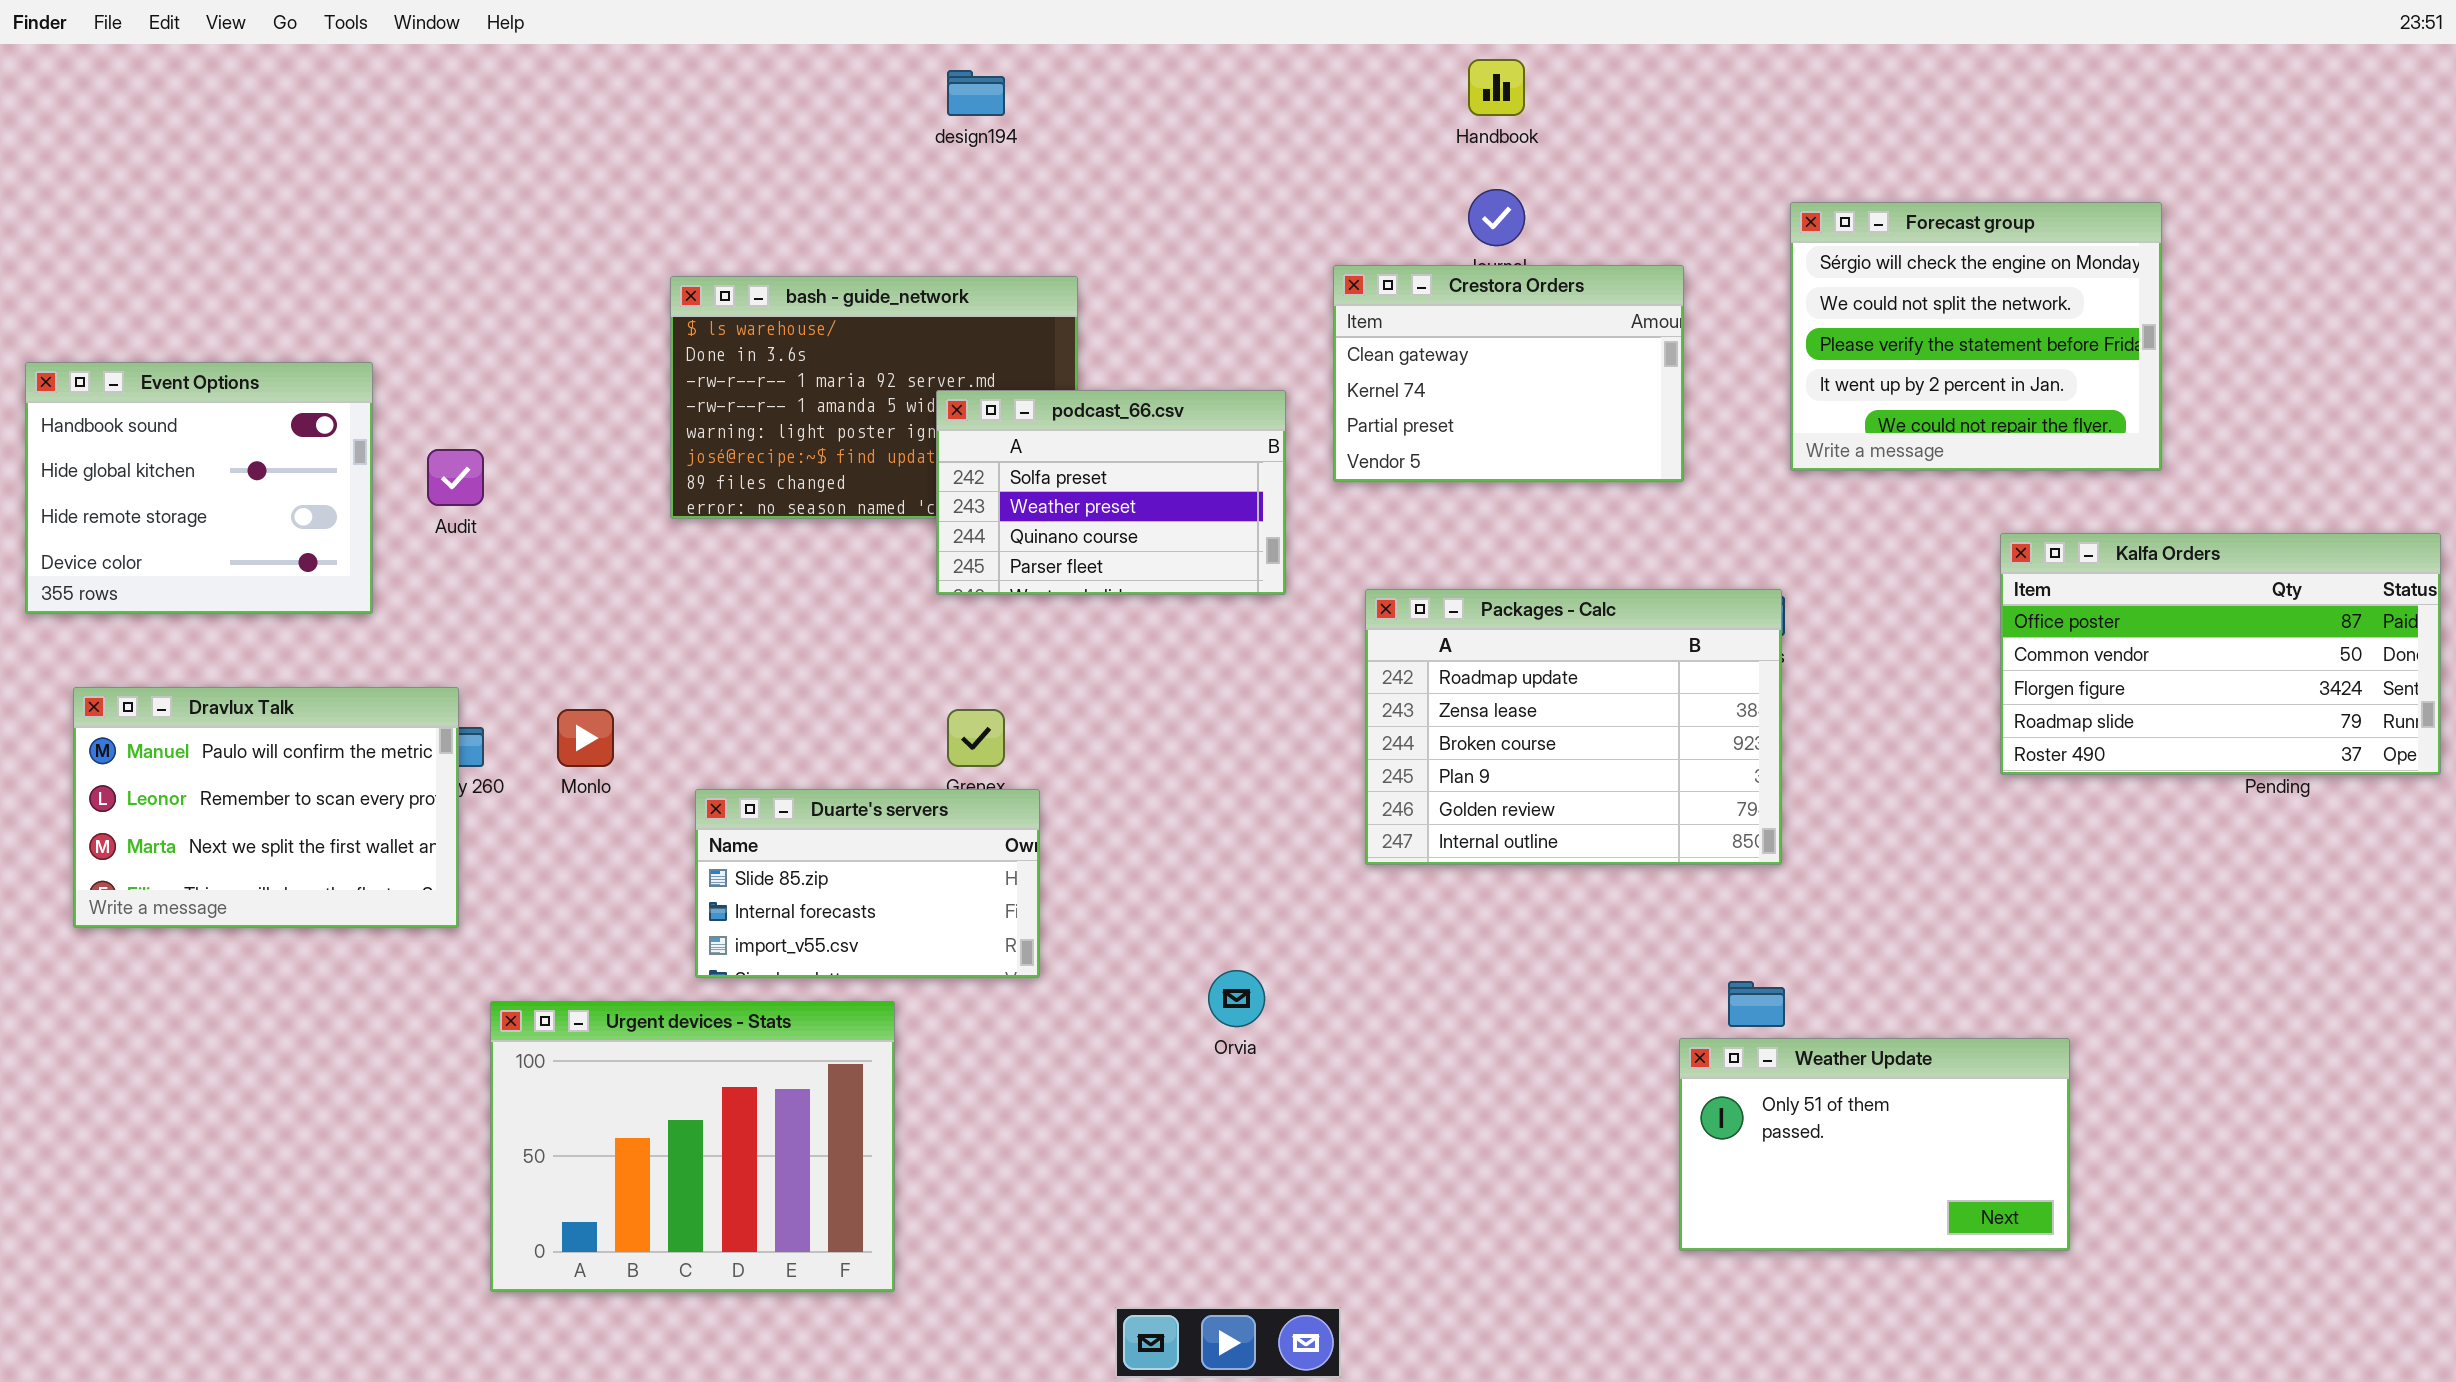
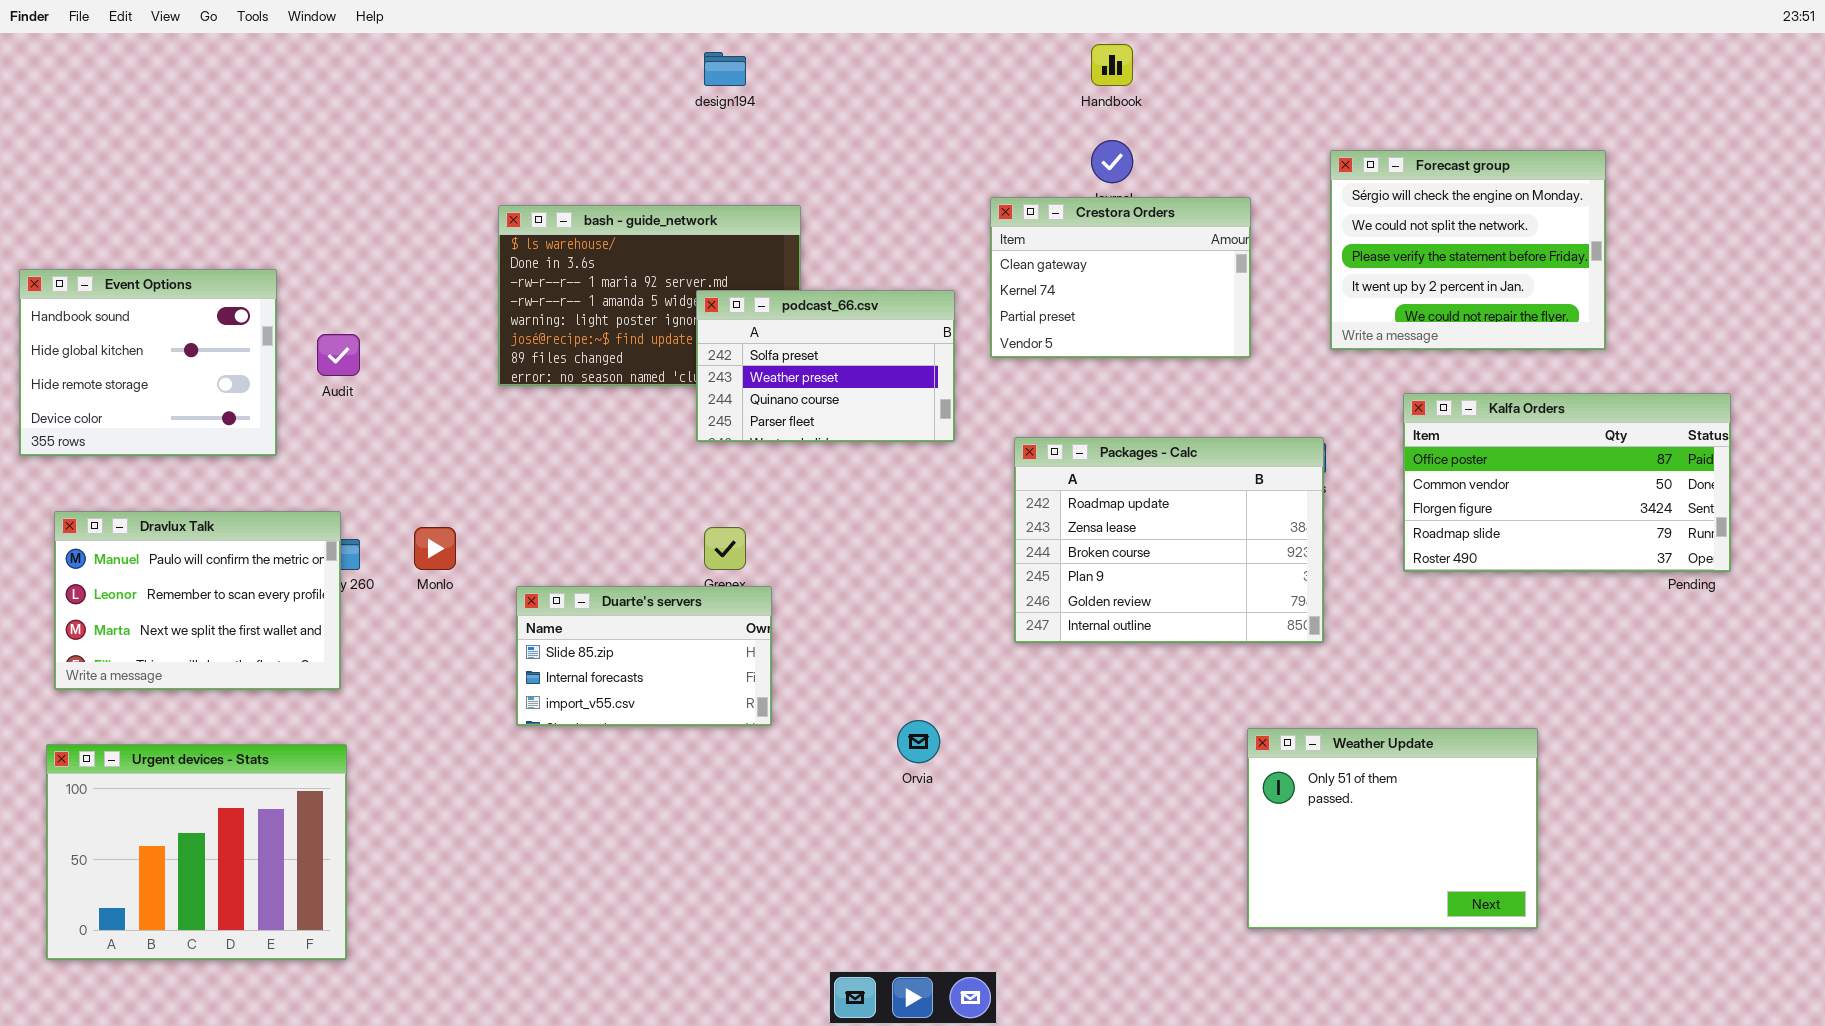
Kalfa Orders: [2000,533,2441,775] -> [1403,393,1731,572], moved
Urgent devices - Stats: [490,1001,895,1292] -> [46,744,347,960], moved
Weather Update: [1679,1038,2070,1251] -> [1247,728,1538,929], resized

